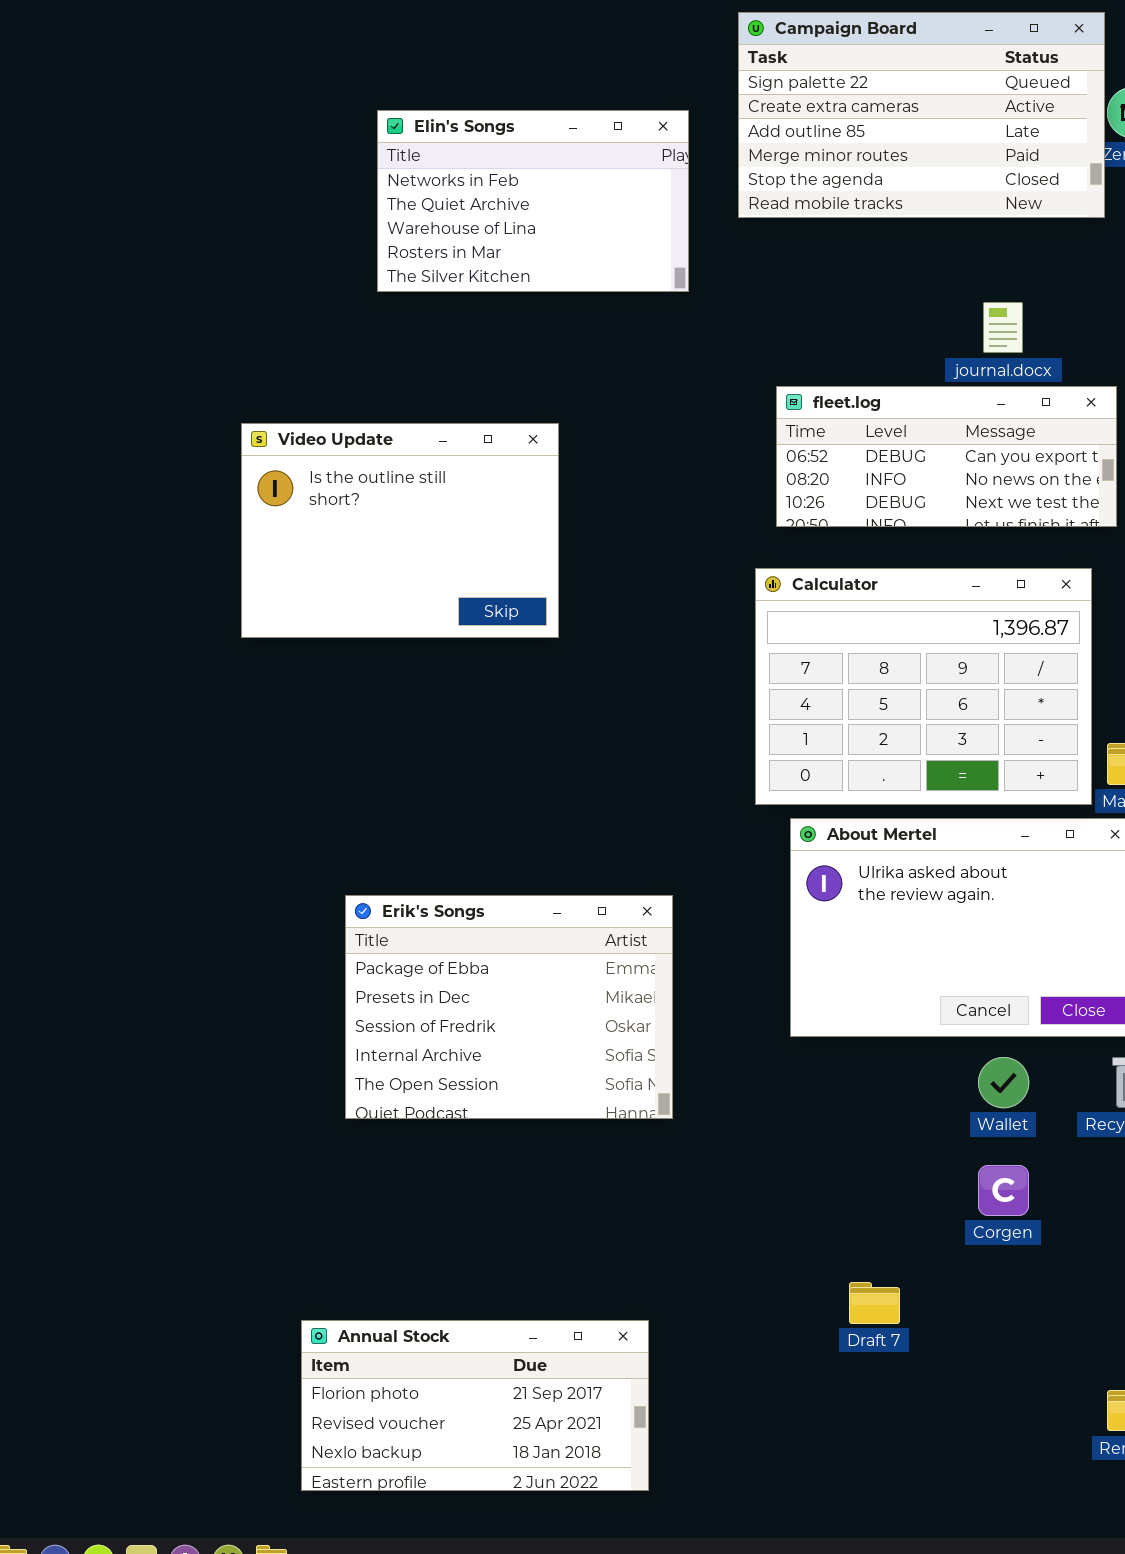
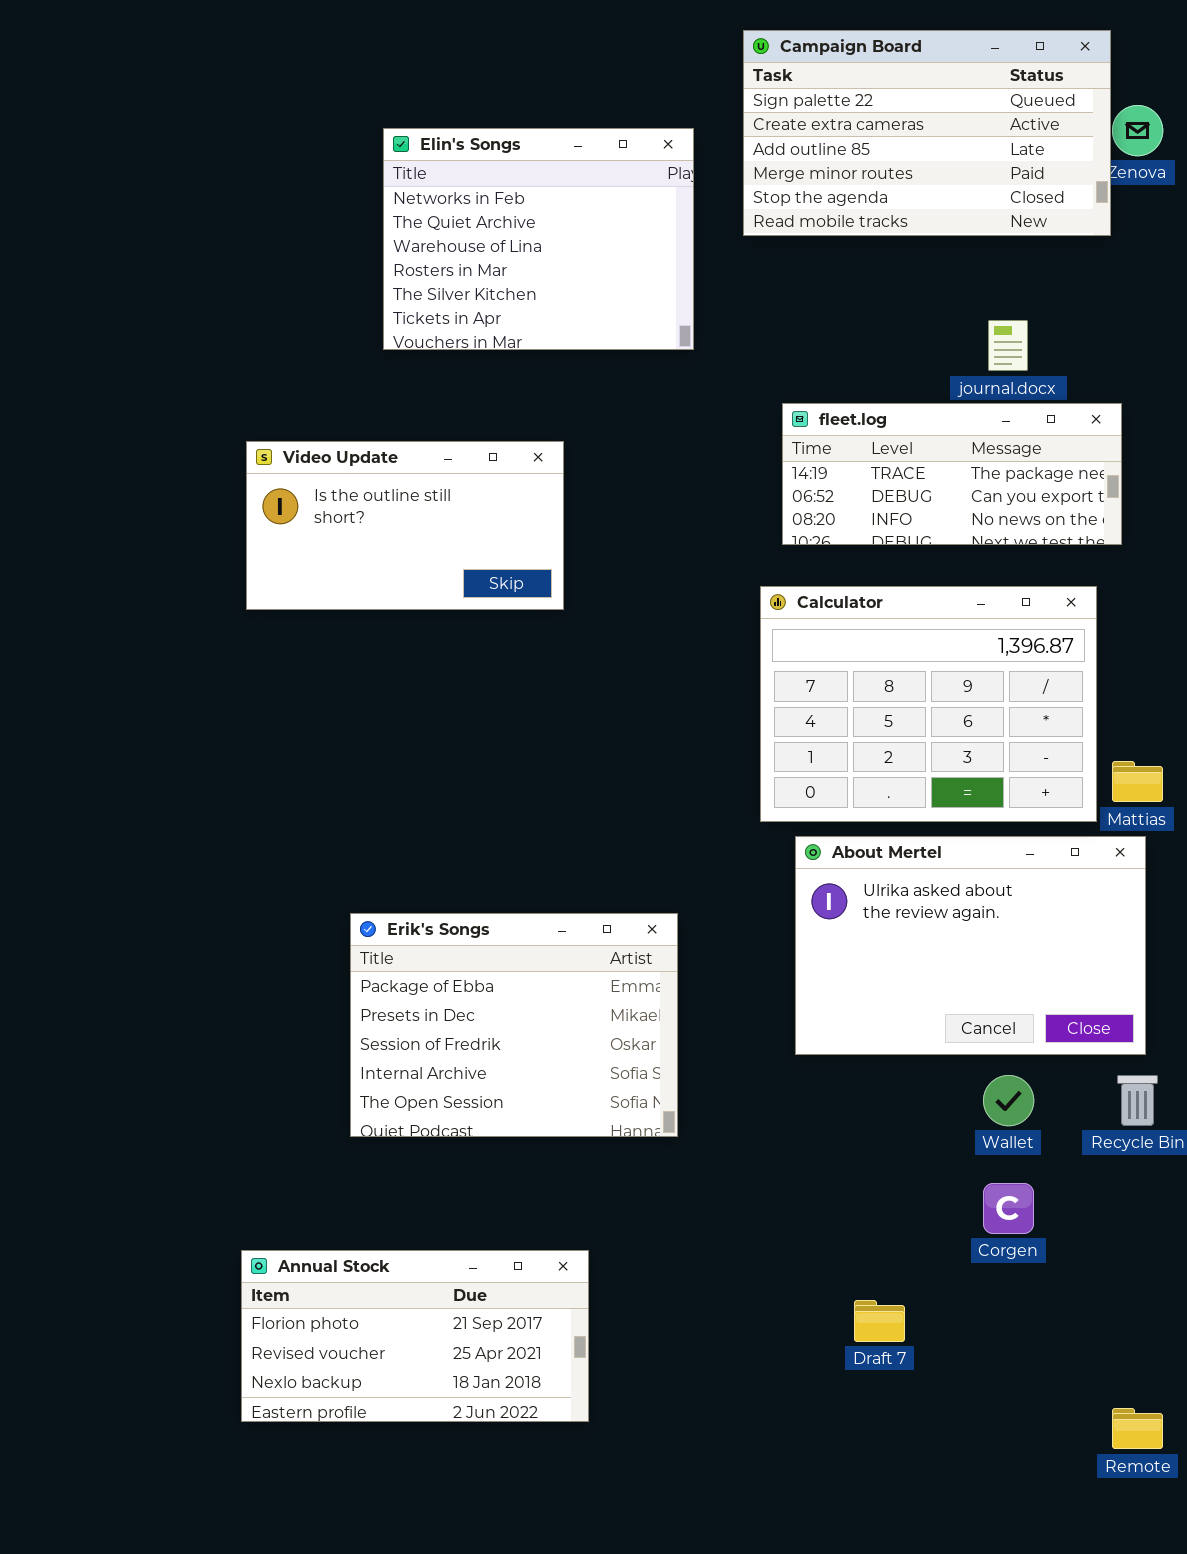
Elin's Songs: [377,110,689,292] -> [383,128,694,350], resized
fleet.log: [776,386,1117,527] -> [782,403,1122,545], scrolled up 1 row
Video Update: [241,423,559,638] -> [246,441,564,610], resized
Annual Stock: [301,1320,649,1491] -> [241,1250,589,1422], moved

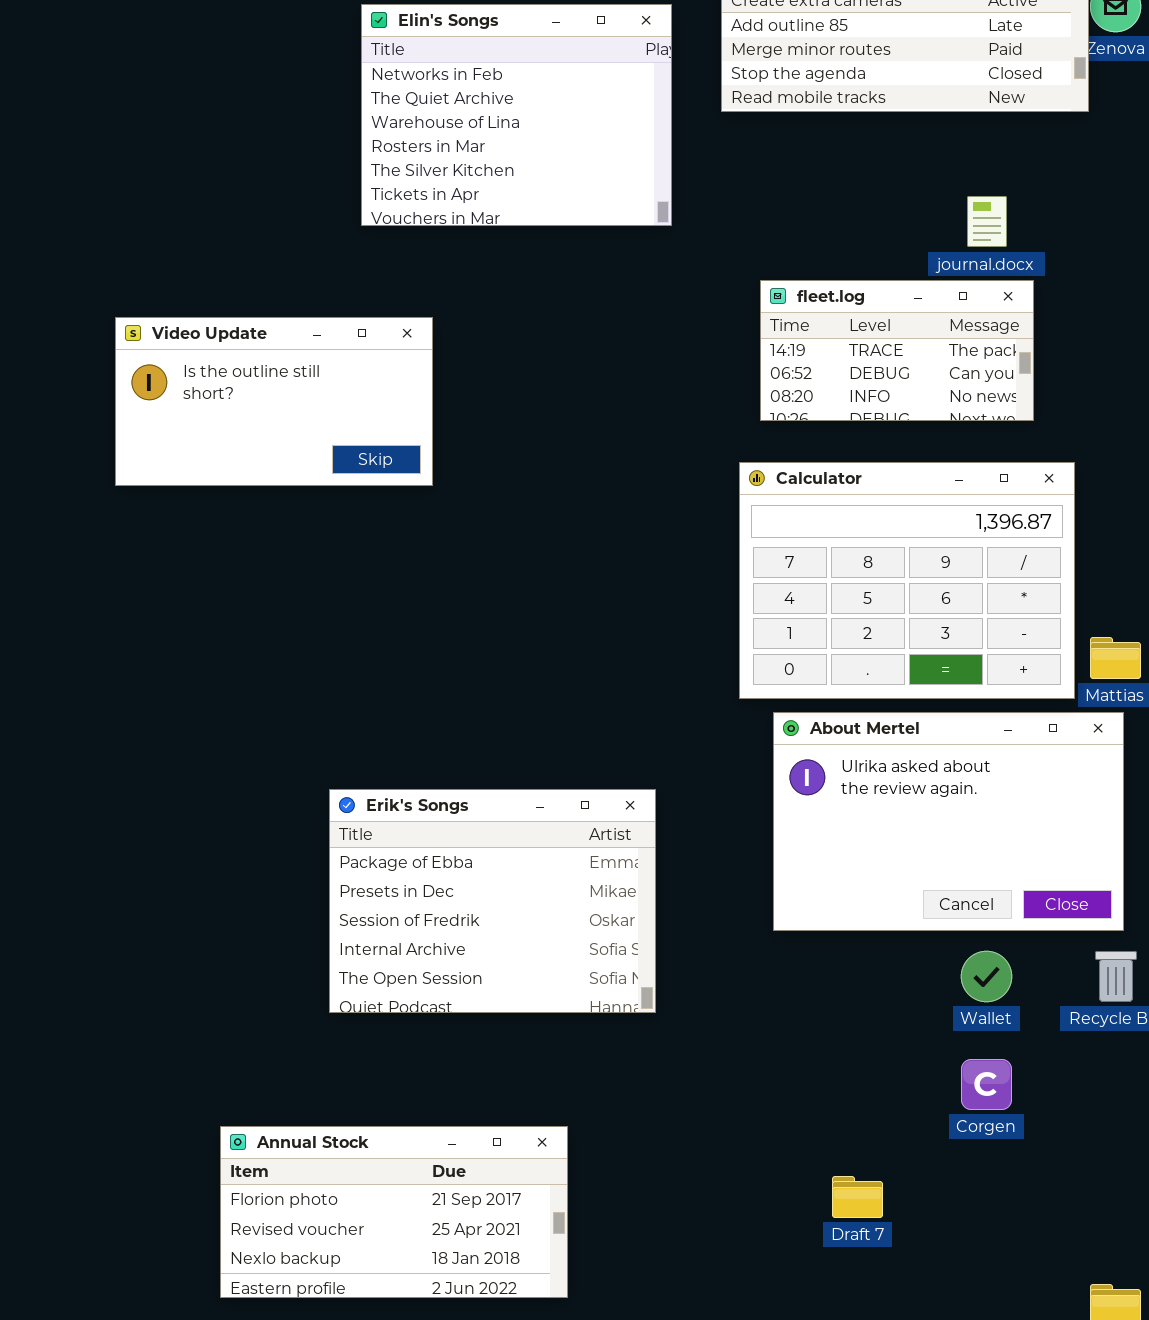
fleet.log: [782,403,1122,545] -> [760,280,1034,421], resized
Video Update: [246,441,564,610] -> [115,317,433,486], moved

